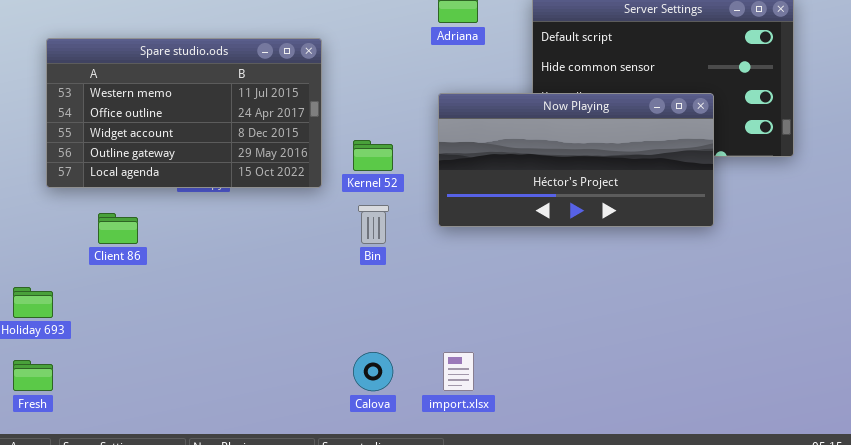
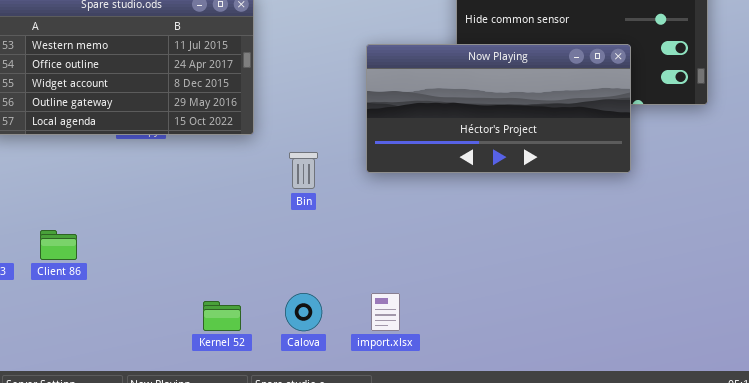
Kernel 52: [353,140,393,171] -> [203,301,241,331], moved
Client 86: [98,213,138,244] -> [40,230,77,260], moved

